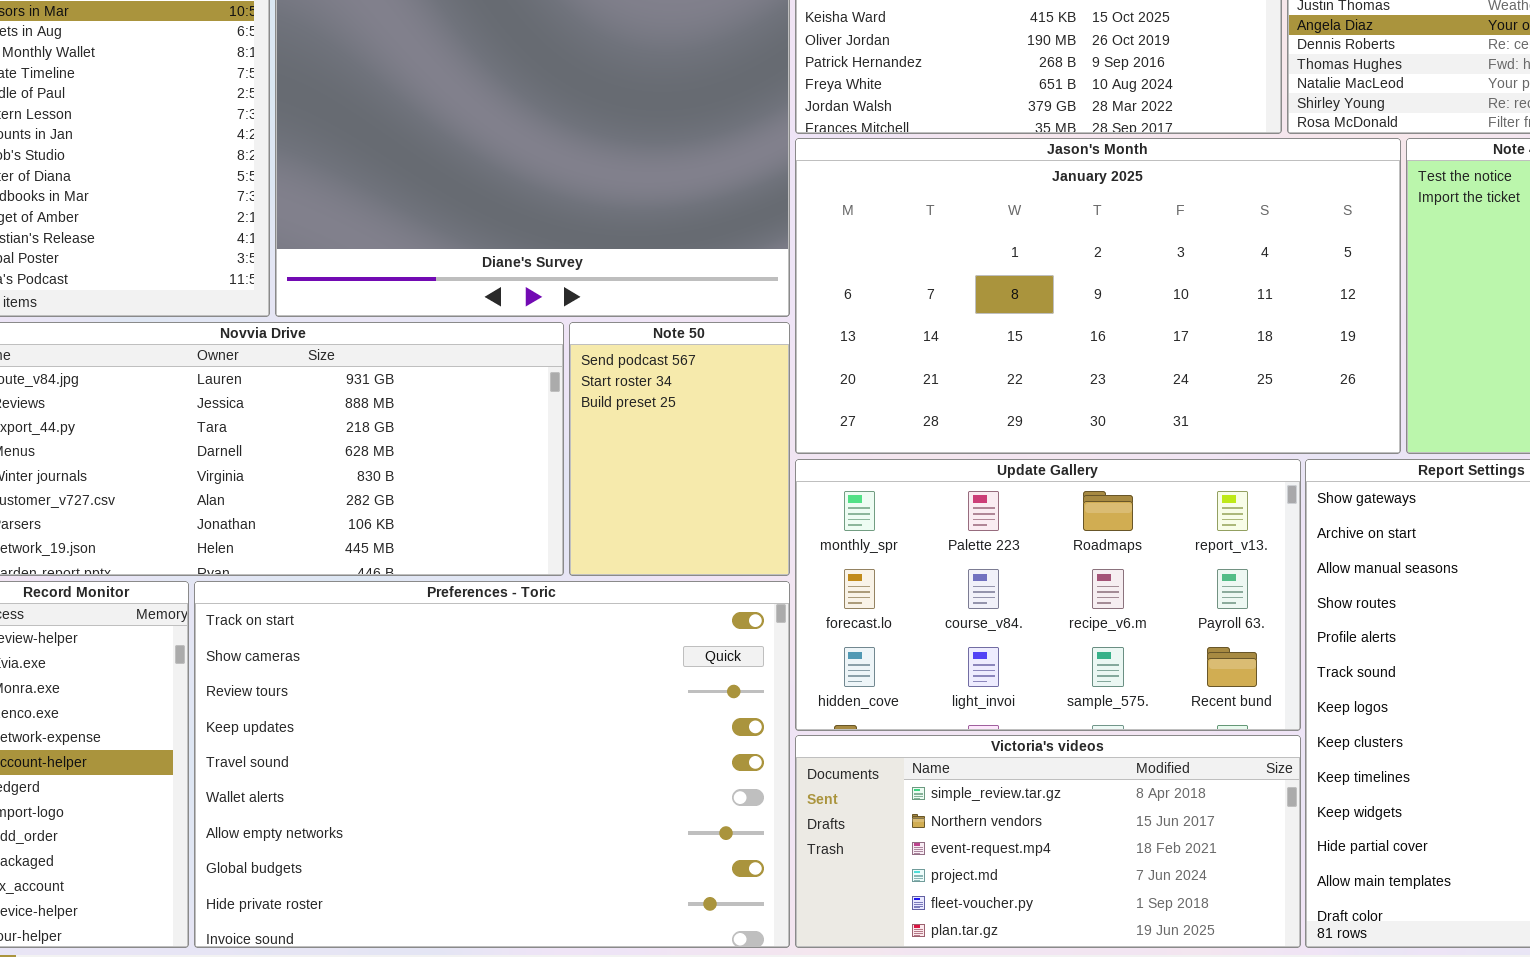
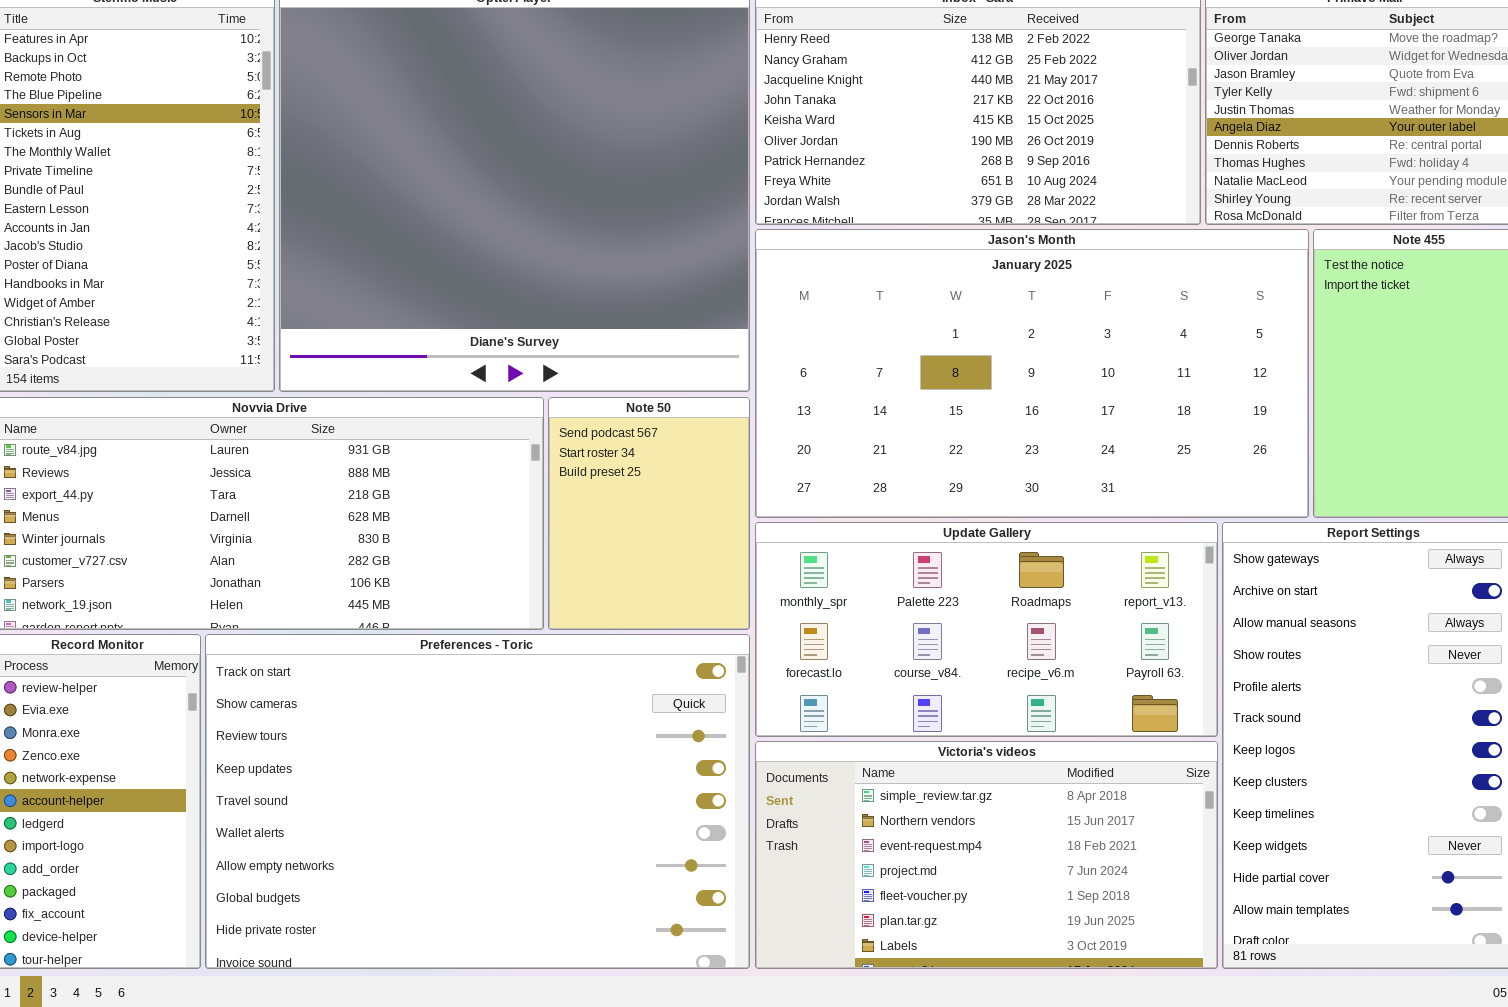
Update Gallery: [795,459,1301,731] -> [755,522,1218,737], resized
Victoria's videos: [795,735,1301,948] -> [755,741,1218,969], resized

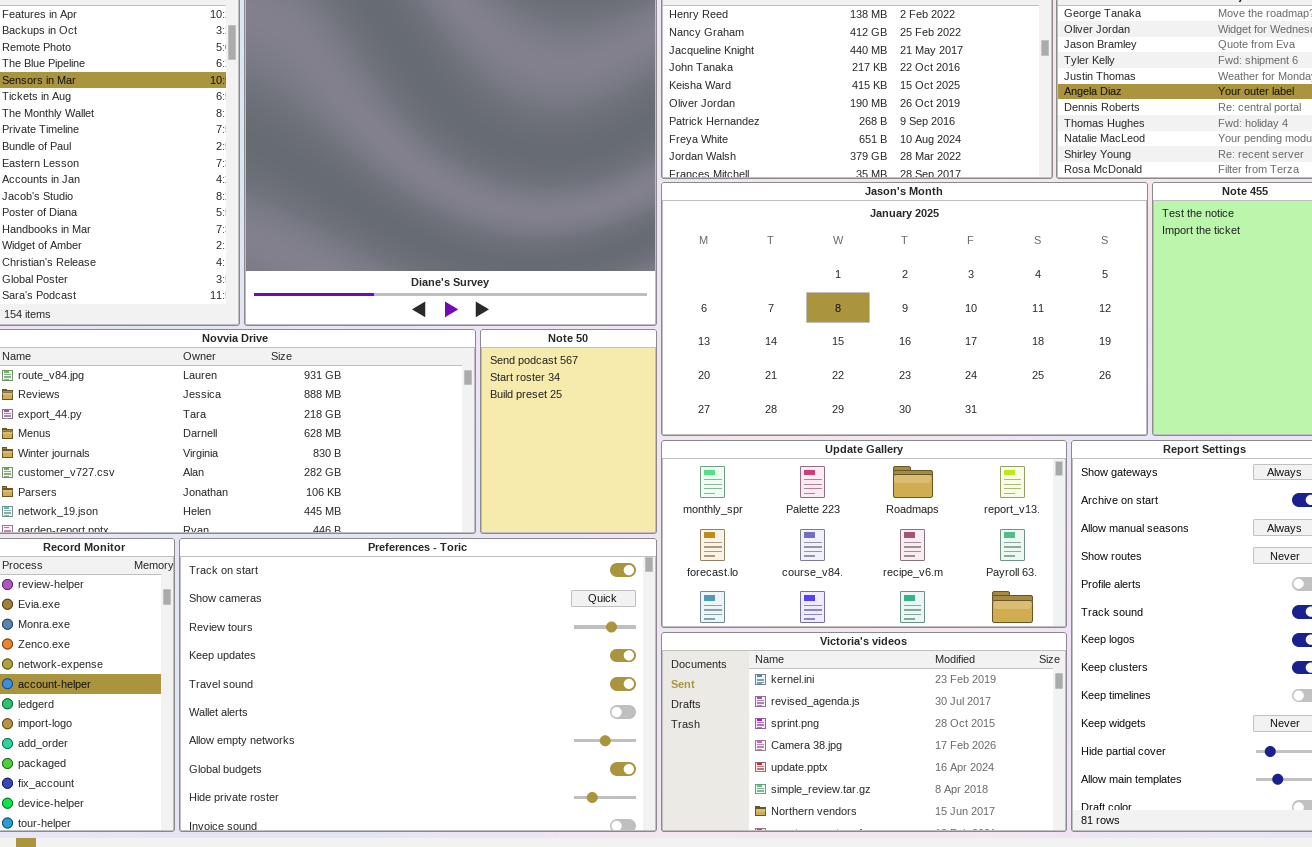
Victoria's videos: [755,741,1218,969] -> [661,632,1067,832], scrolled up 5 rows

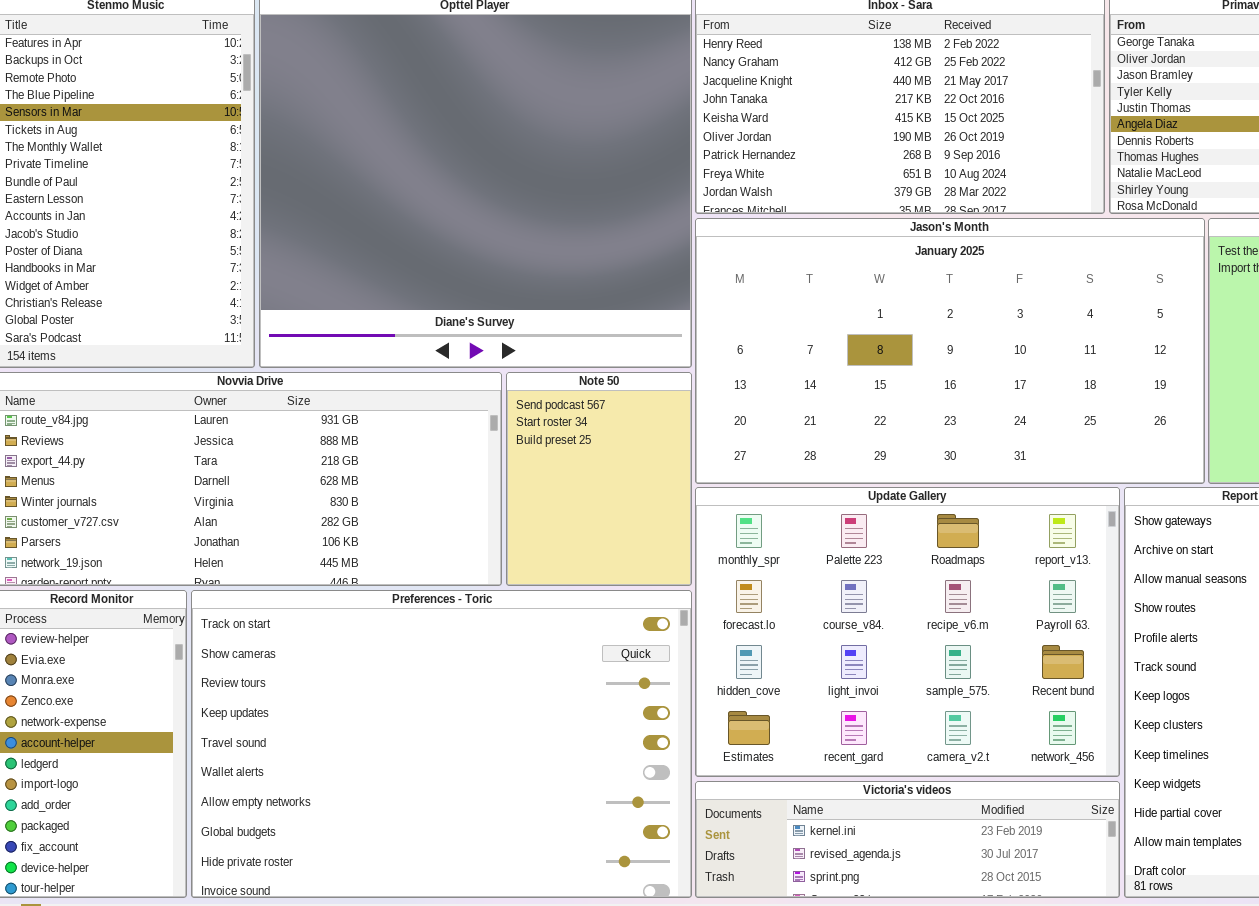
Update Gallery: [661,440,1067,628] -> [695,487,1120,777], resized
Victoria's videos: [661,632,1067,832] -> [695,781,1120,898], resized

